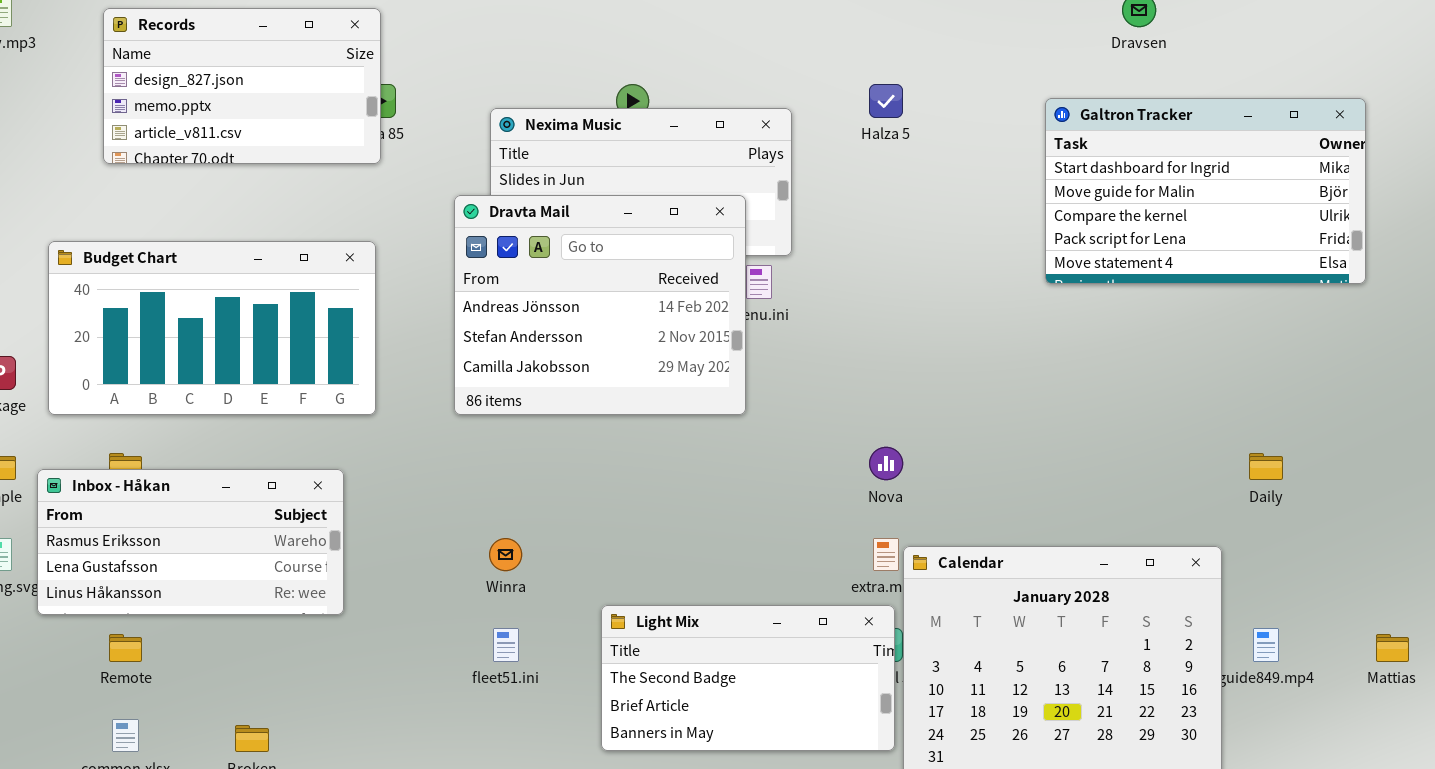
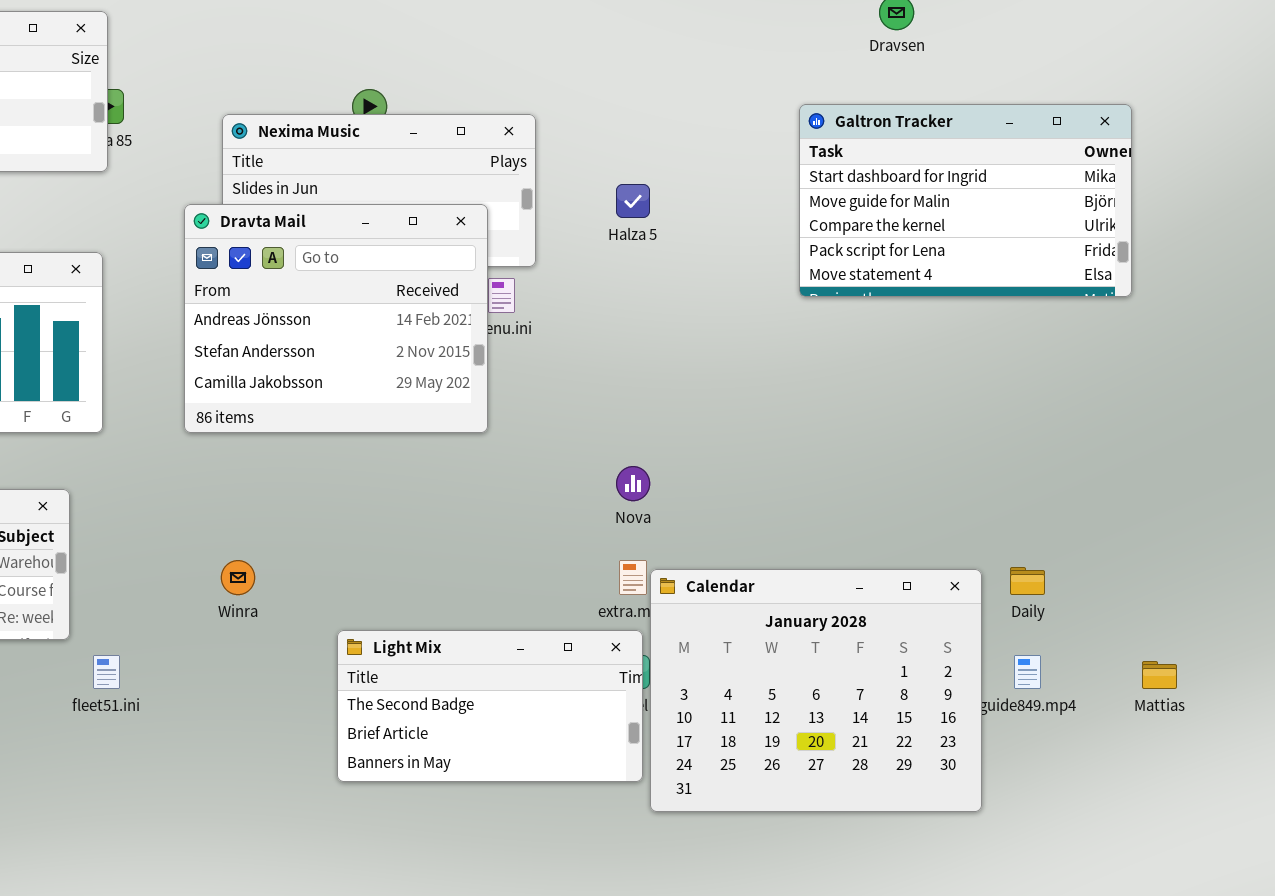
Halza 5: [869,84,903,118] -> [616,184,650,218], moved
Daily: [1249,453,1283,480] -> [1010,567,1045,595], moved
fleet51.ini: [493,628,519,662] -> [93,655,120,689], moved

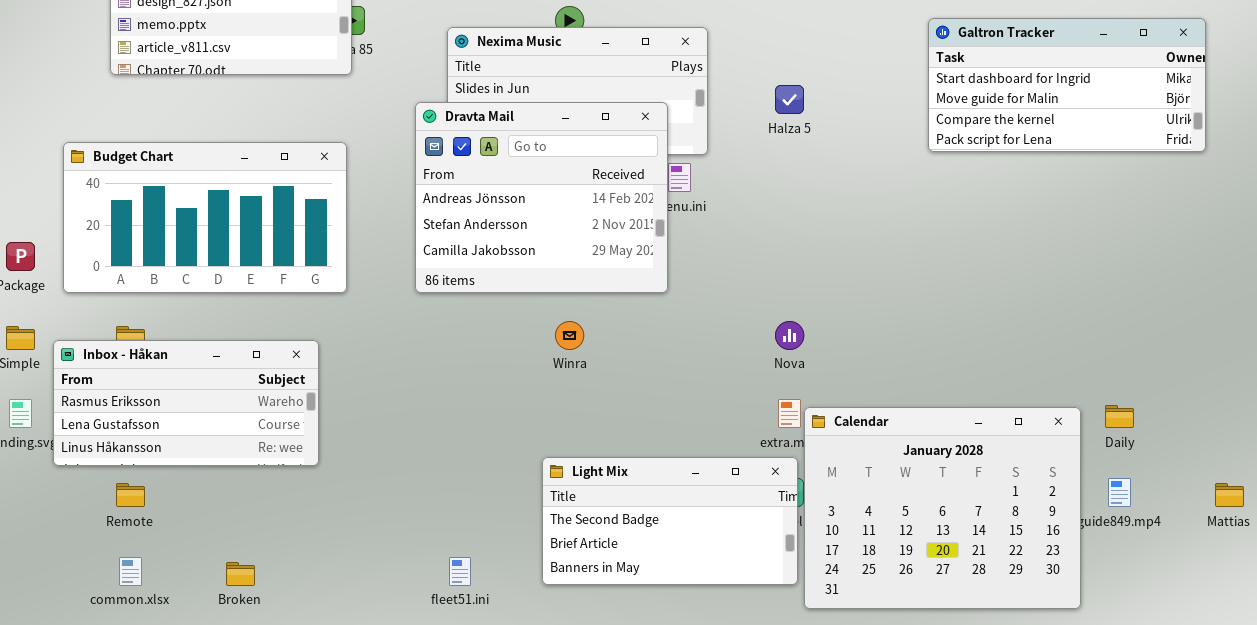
Galtron Tracker: [799,104,1132,297] -> [928,18,1206,152], resized
Winra: [221,560,255,595] -> [555,321,584,350], moved
fleet51.ini: [93,655,120,689] -> [449,557,471,586], moved

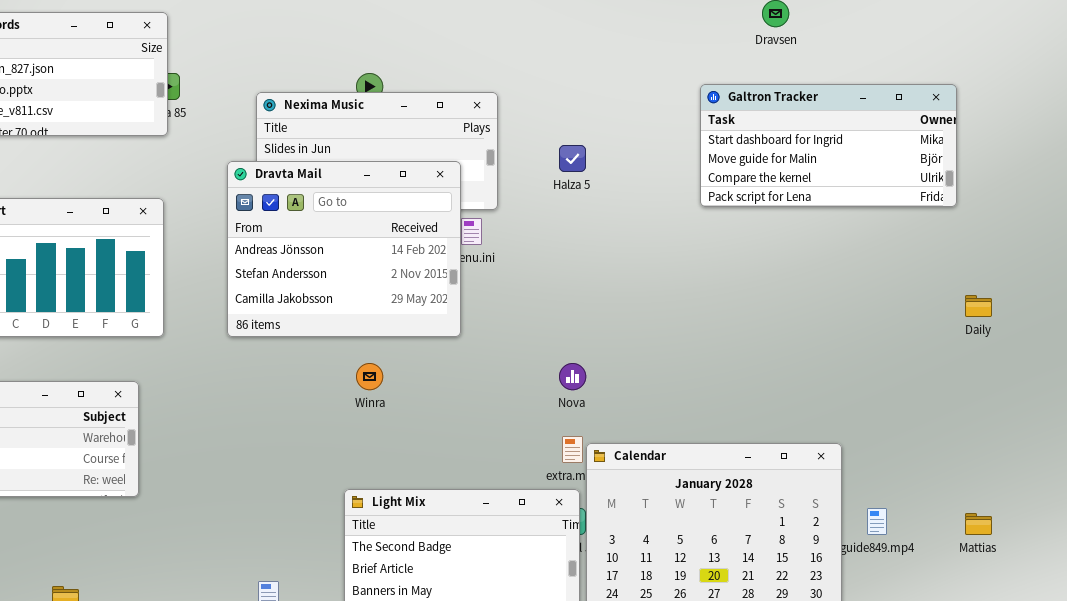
Daily: [1105,405,1134,428] -> [965,295,992,317], moved

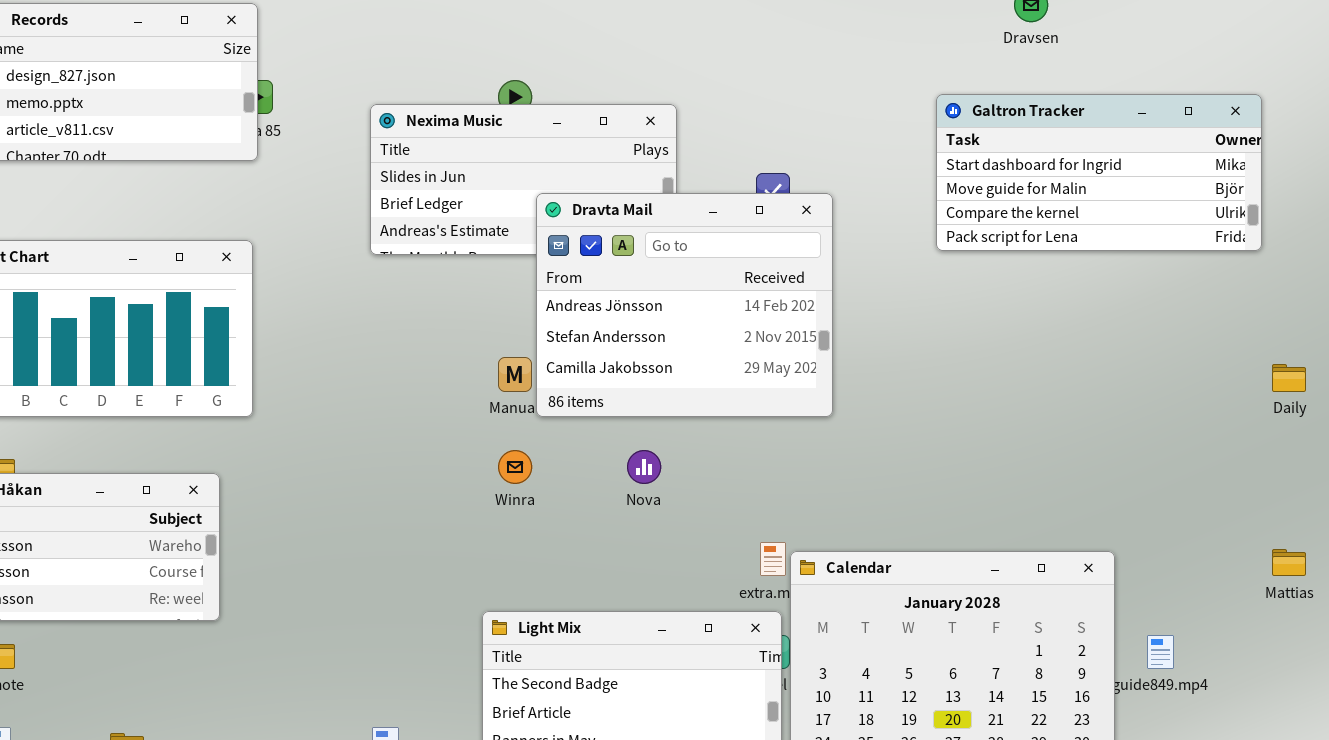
Dravta Mail: [227,161,461,337] -> [536,193,833,417], moved
Nova: [559,363,586,390] -> [627,450,661,484], moved
Mattias: [965,513,992,535] -> [1272,549,1306,576], moved

